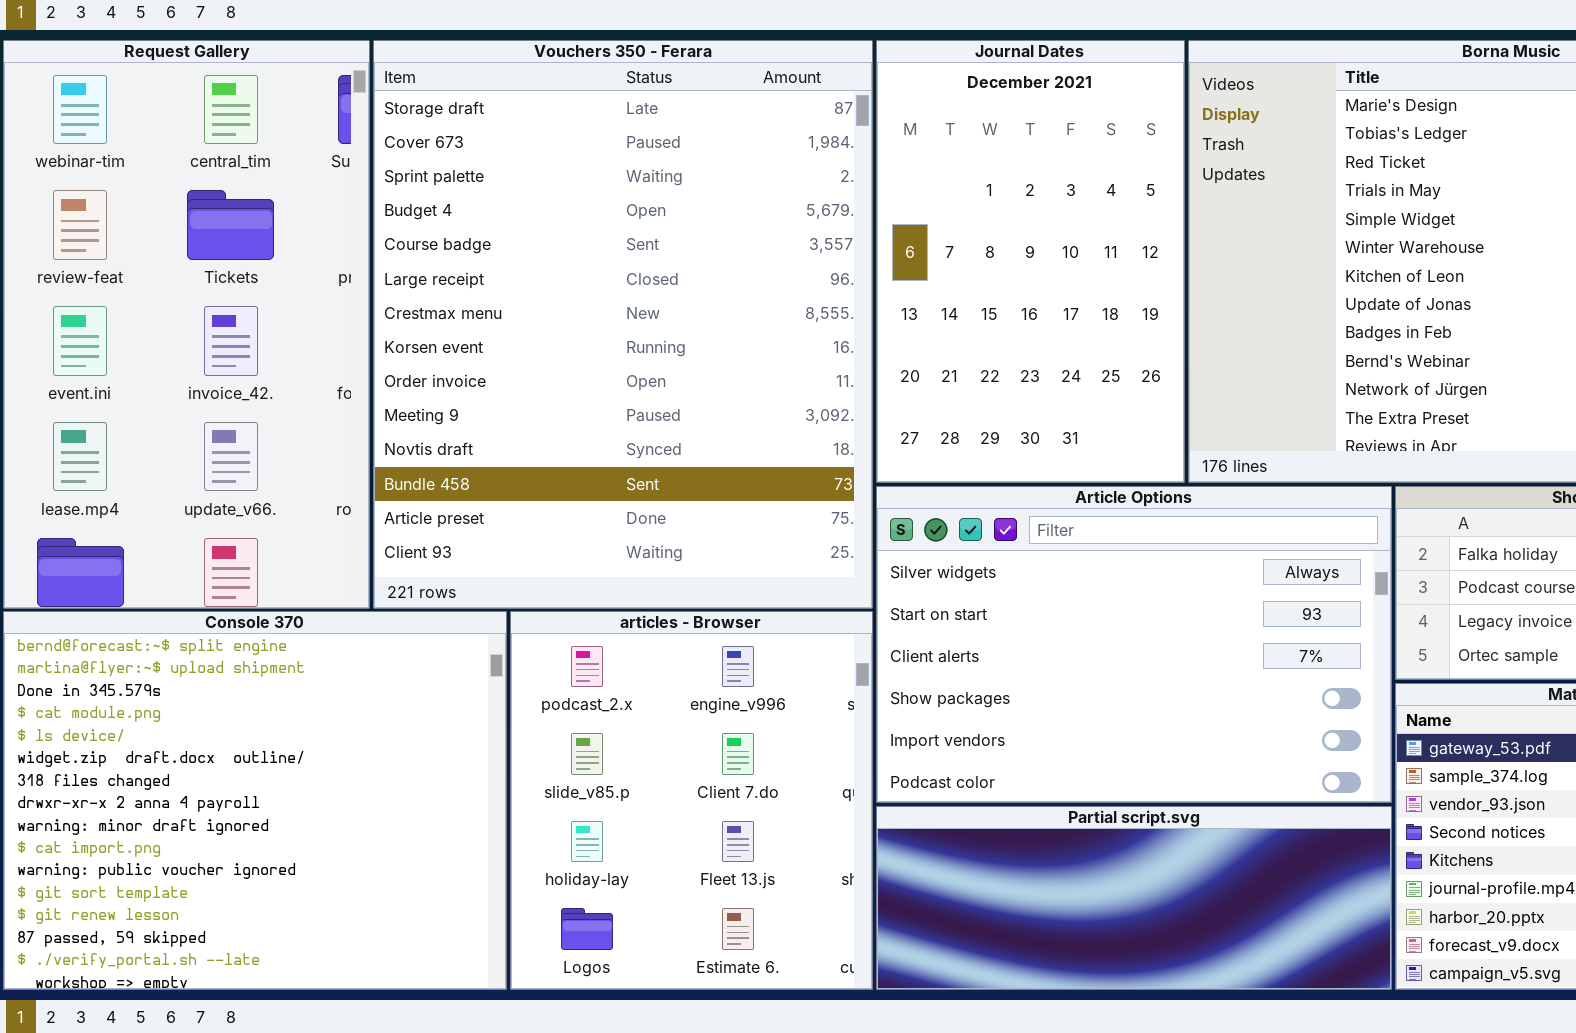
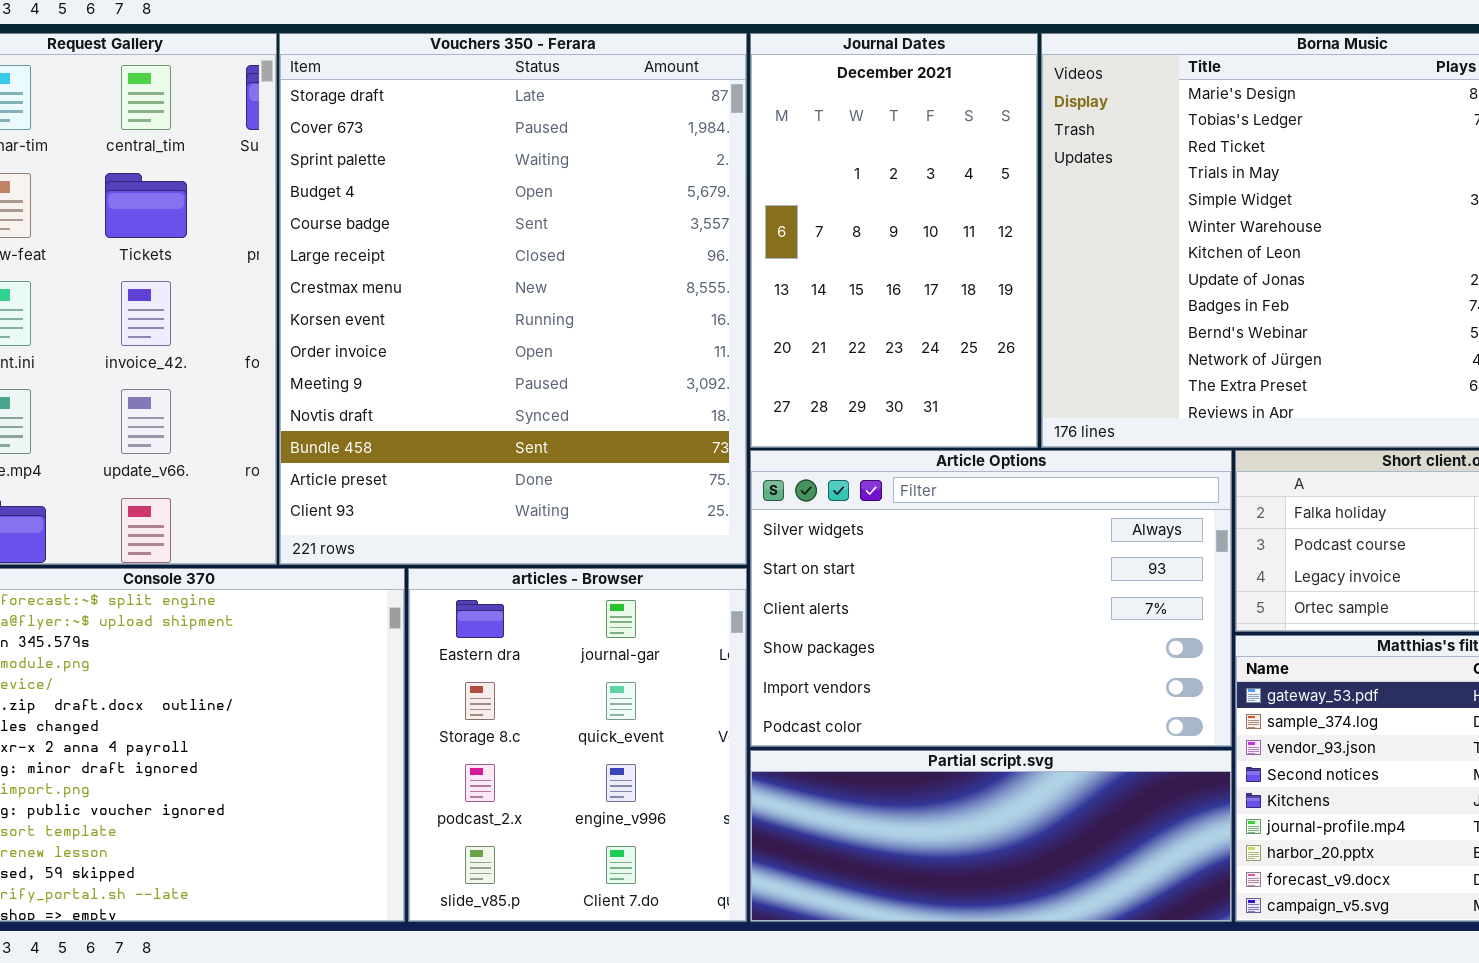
articles - Browser: [510,611,873,990] -> [408,568,747,922], scrolled up 2 rows

